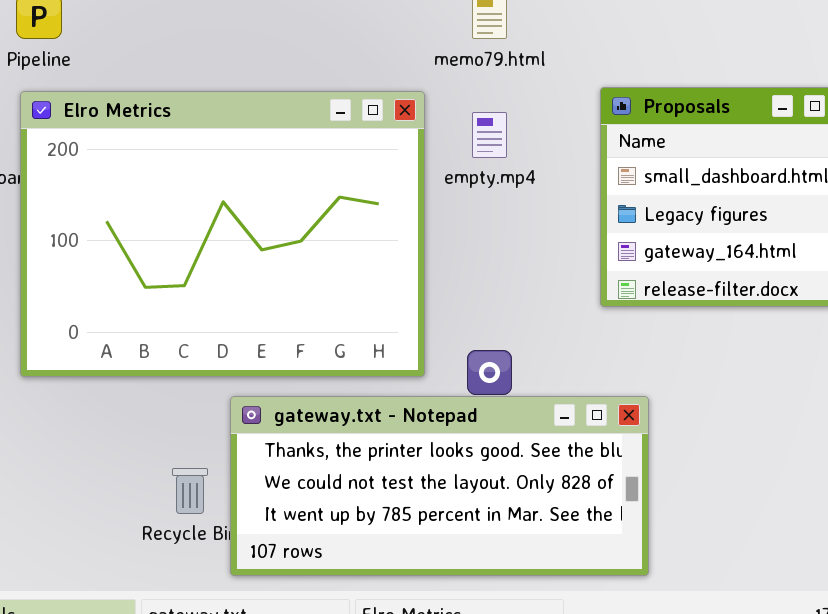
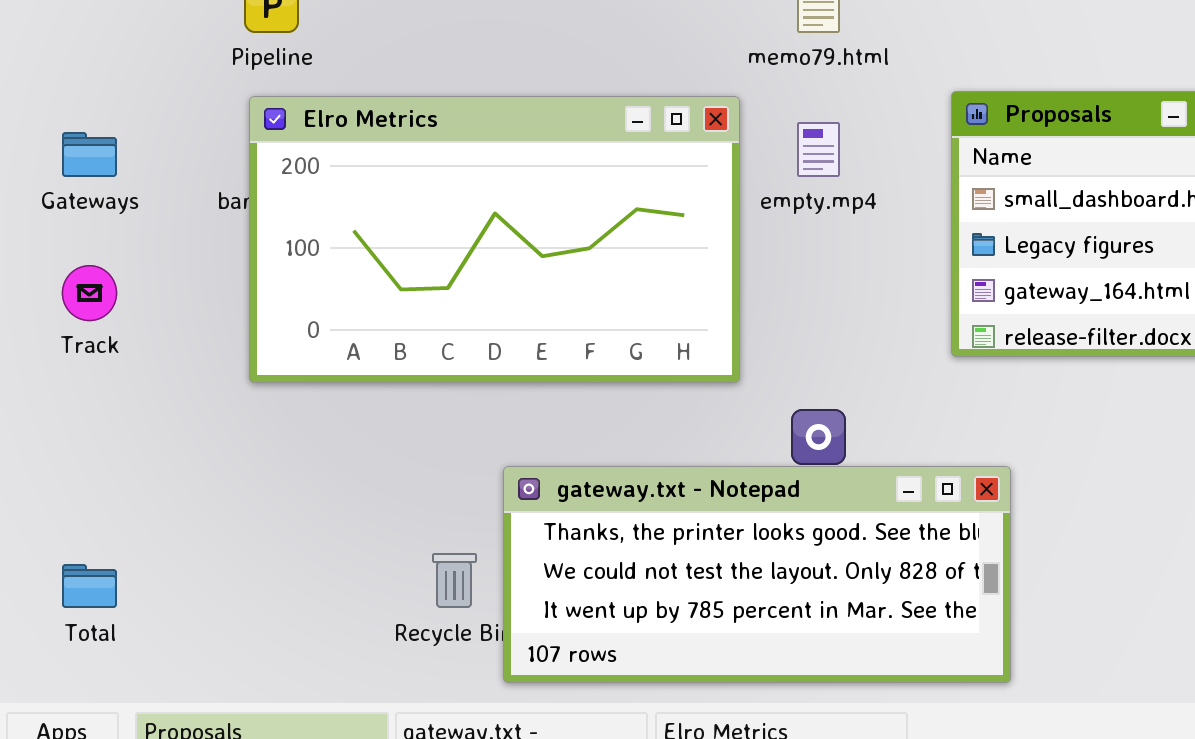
Elro Metrics: [20,91,425,377] -> [249,96,740,383], resized

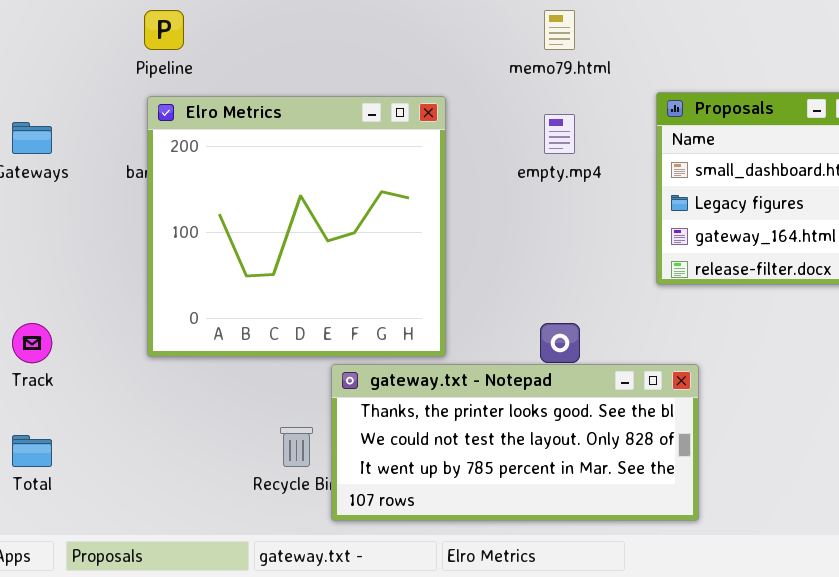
Elro Metrics: [249,96,740,383] -> [147,96,446,357], resized
Track: [62,265,117,321] -> [12,323,52,363], moved

